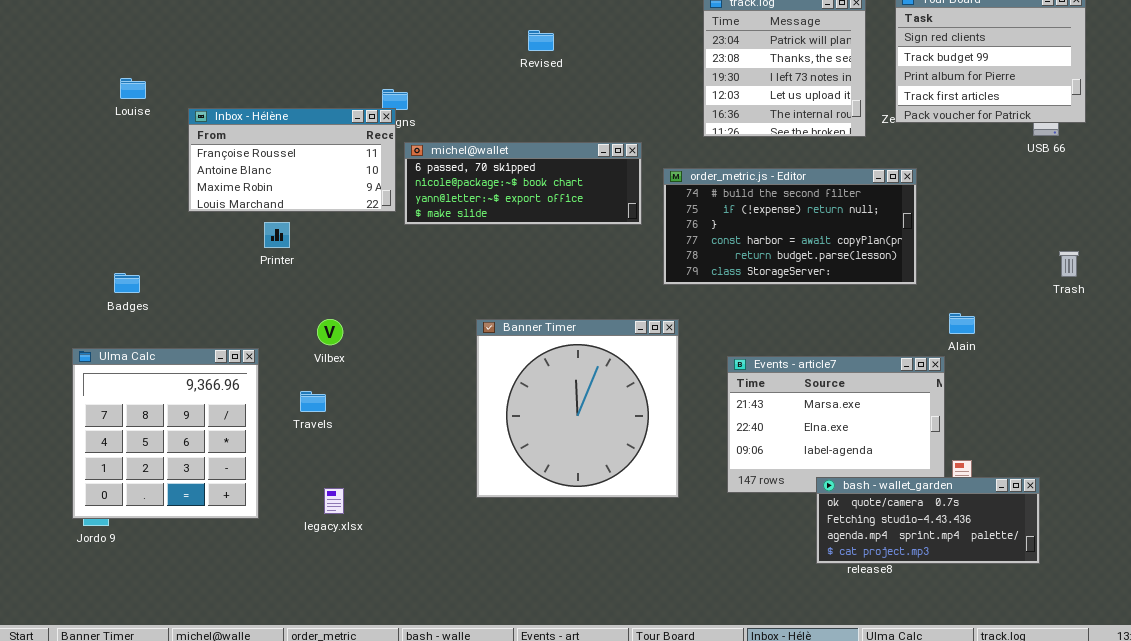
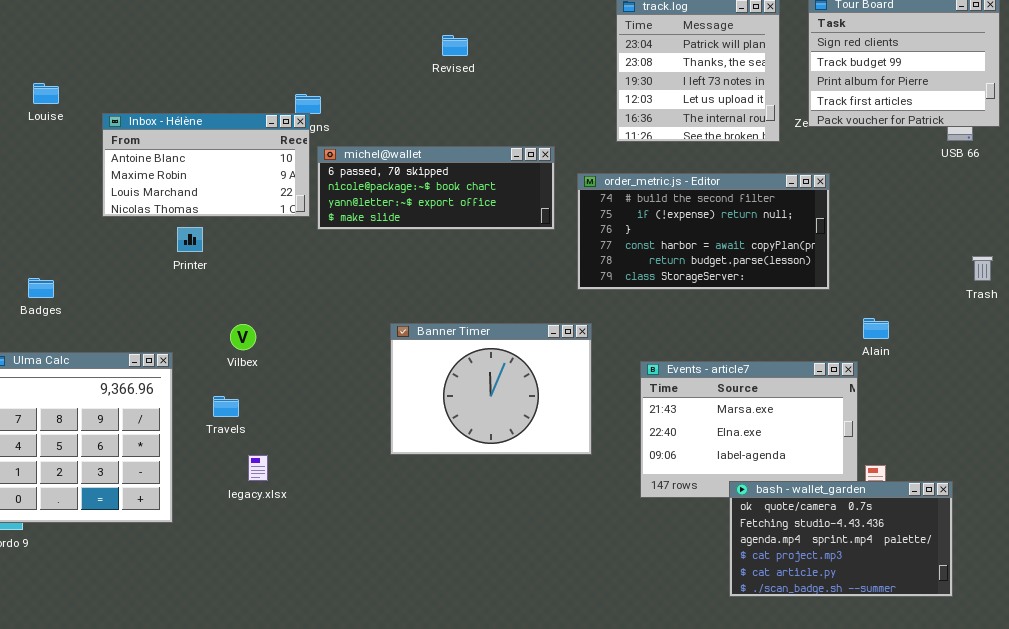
Inbox - Hélène: [188,108,396,212] -> [102,113,310,217], scrolled down 1 row
Banner Timer: [476,319,679,498] -> [390,323,592,455], resized
bash - wallet_garden: [816,477,1040,564] -> [729,481,953,597], resized
legacy.xlsx: [324,488,344,514] -> [248,455,268,481], moved

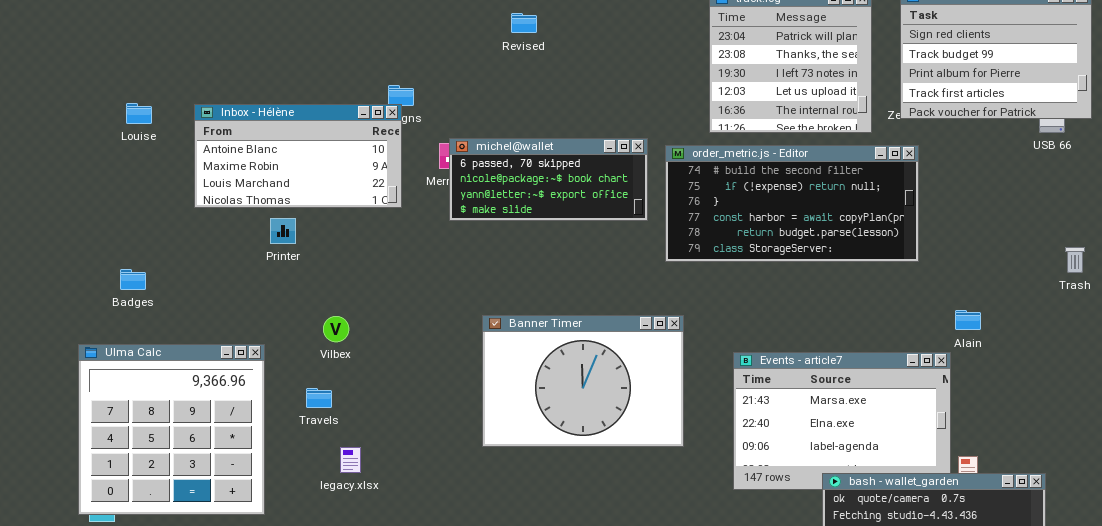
Revised: [442,35,468,56] -> [511,13,537,33], moved
Louise: [33,83,59,104] -> [126,103,152,124], moved
michel@wallet: [317,146,555,230] -> [449,138,648,221], resized
order_metric.js - Editor: [577,173,830,290] -> [665,145,919,262], moved

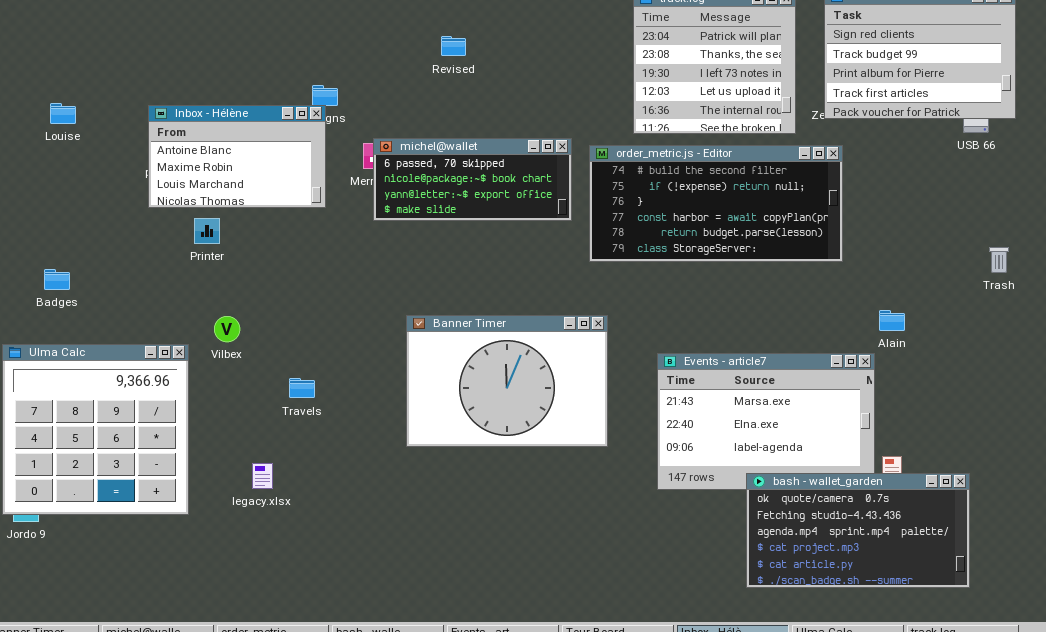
Revised: [511,13,537,33] -> [441,36,466,56], moved
Inbox - Hélène: [194,104,402,208] -> [148,105,326,208], resized
Vilbex: [323,316,349,342] -> [214,316,240,342], moved
Travels: [306,388,332,408] -> [289,378,315,398], moved
legacy.xlsx: [340,447,361,473] -> [252,463,273,489], moved

